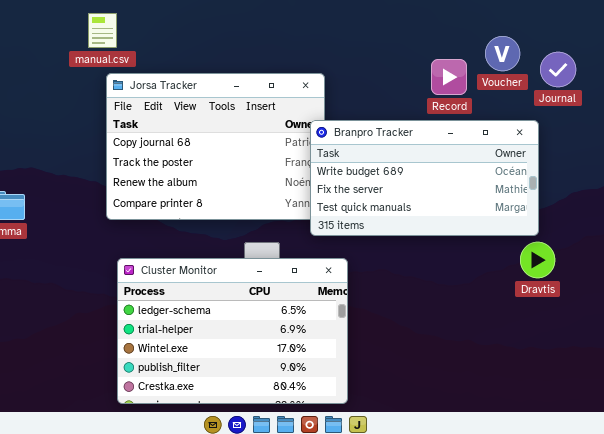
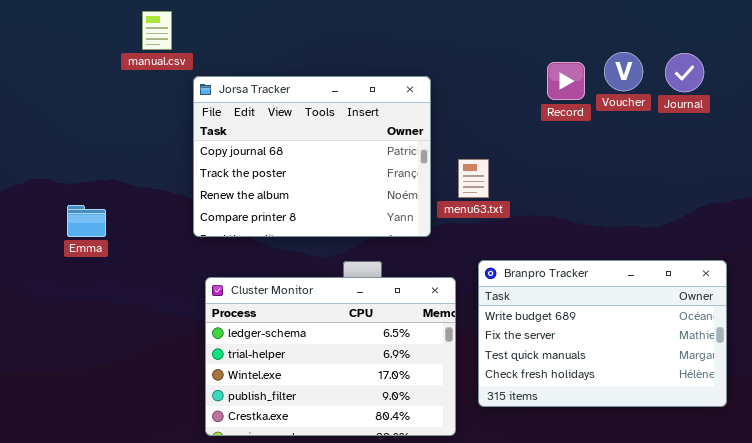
manual.csv: [88,13,117,48] -> [142,11,172,50], moved
Voucher: [485,36,520,71] -> [604,52,643,91], moved
Branpro Tracker: [310,120,539,236] -> [478,260,727,407], moved, resized

